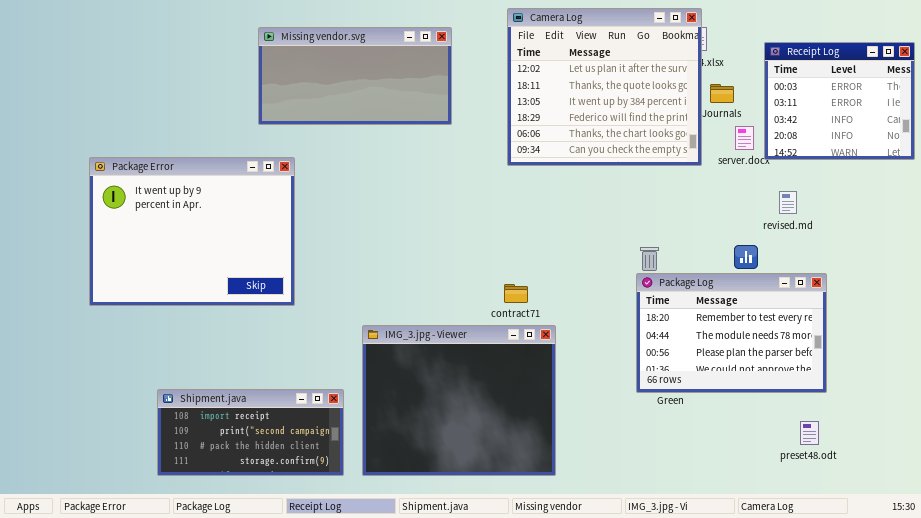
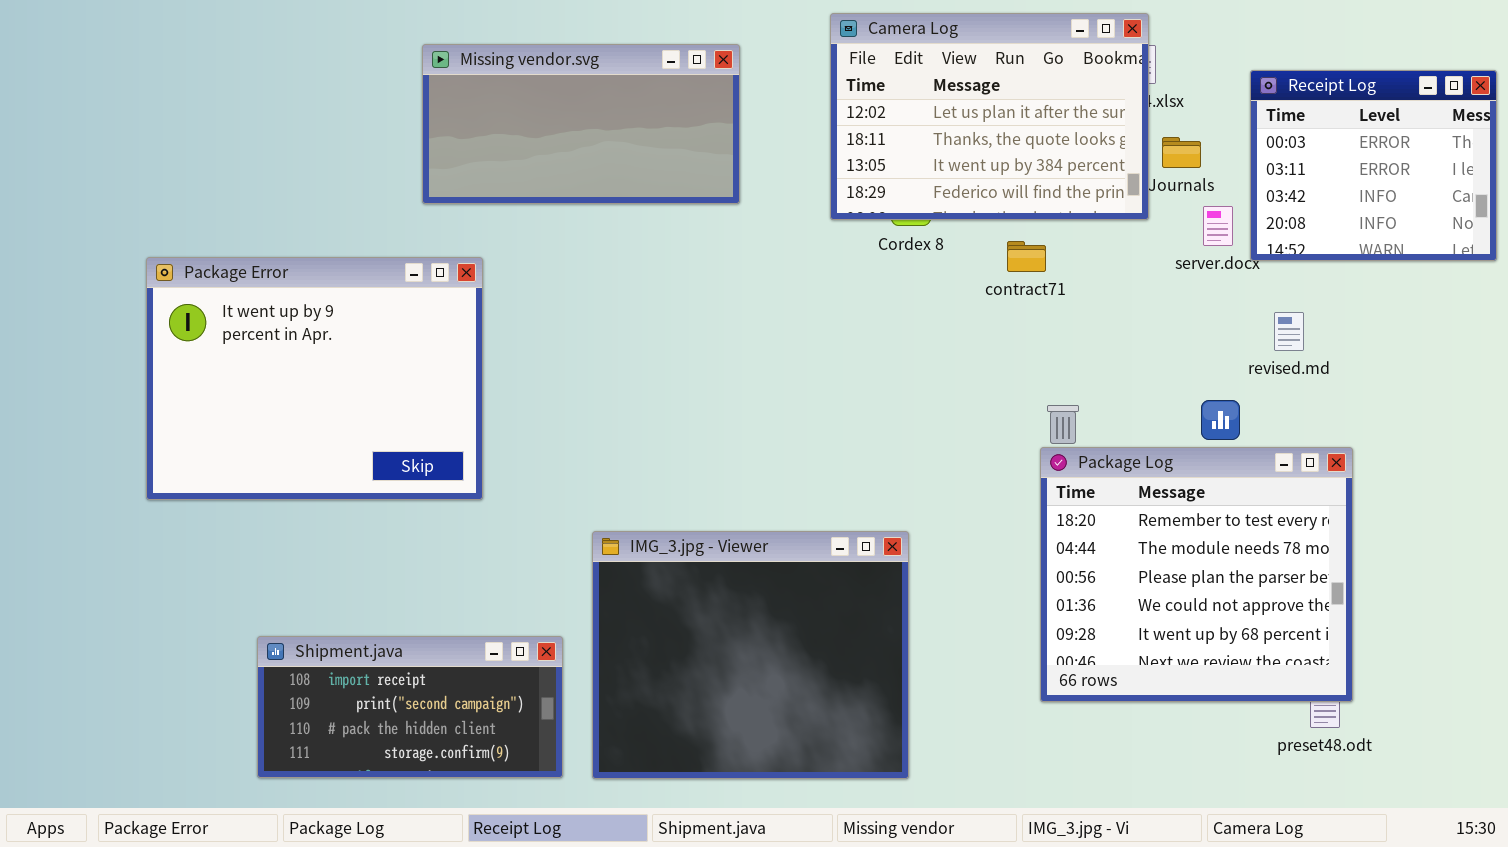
Camera Log: [507,8,702,166] -> [830,13,1149,220], resized
Package Log: [636,273,827,393] -> [1040,447,1353,702], resized
contract71: [504,284,528,303] -> [1007,241,1046,272], moved

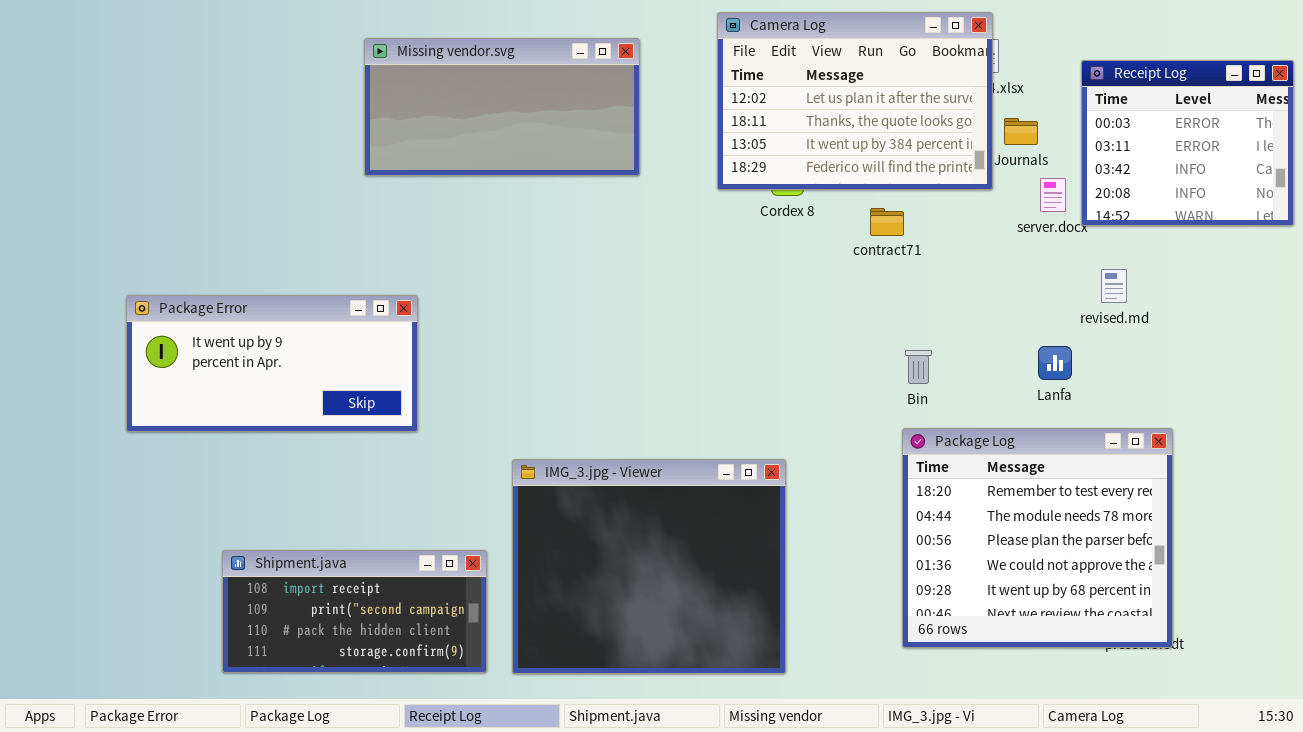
Package Error: [146,257,483,500] -> [126,295,418,432], resized
Package Log: [1040,447,1353,702] -> [902,428,1173,648], moved

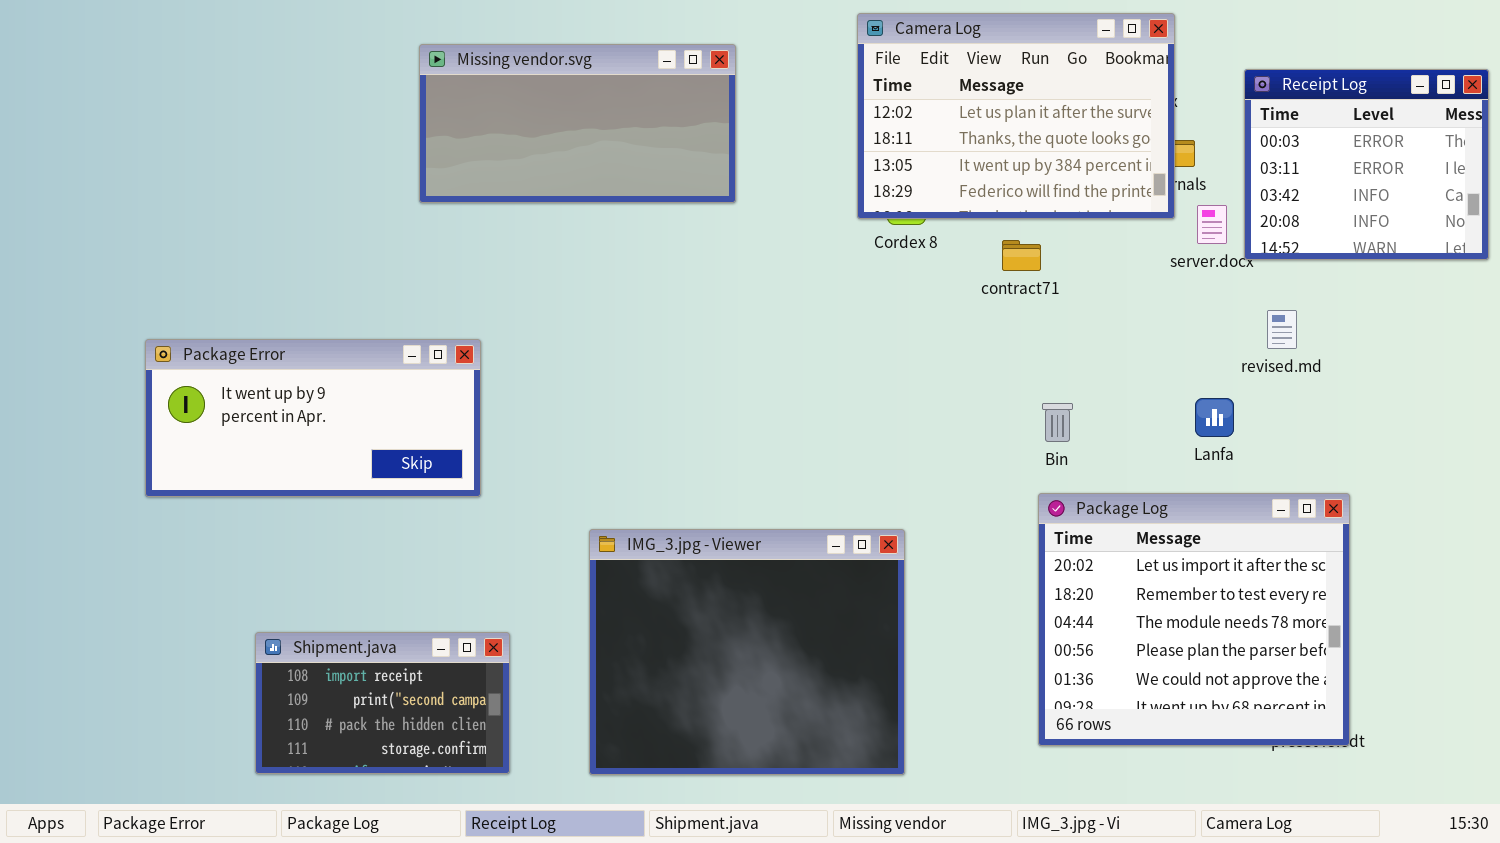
Camera Log: [717,12,993,190] -> [857,13,1175,219], moved
Package Log: [902,428,1173,648] -> [1038,493,1350,746], scrolled up 1 row
Shipment.java: [222,550,487,673] -> [255,632,510,774], resized

